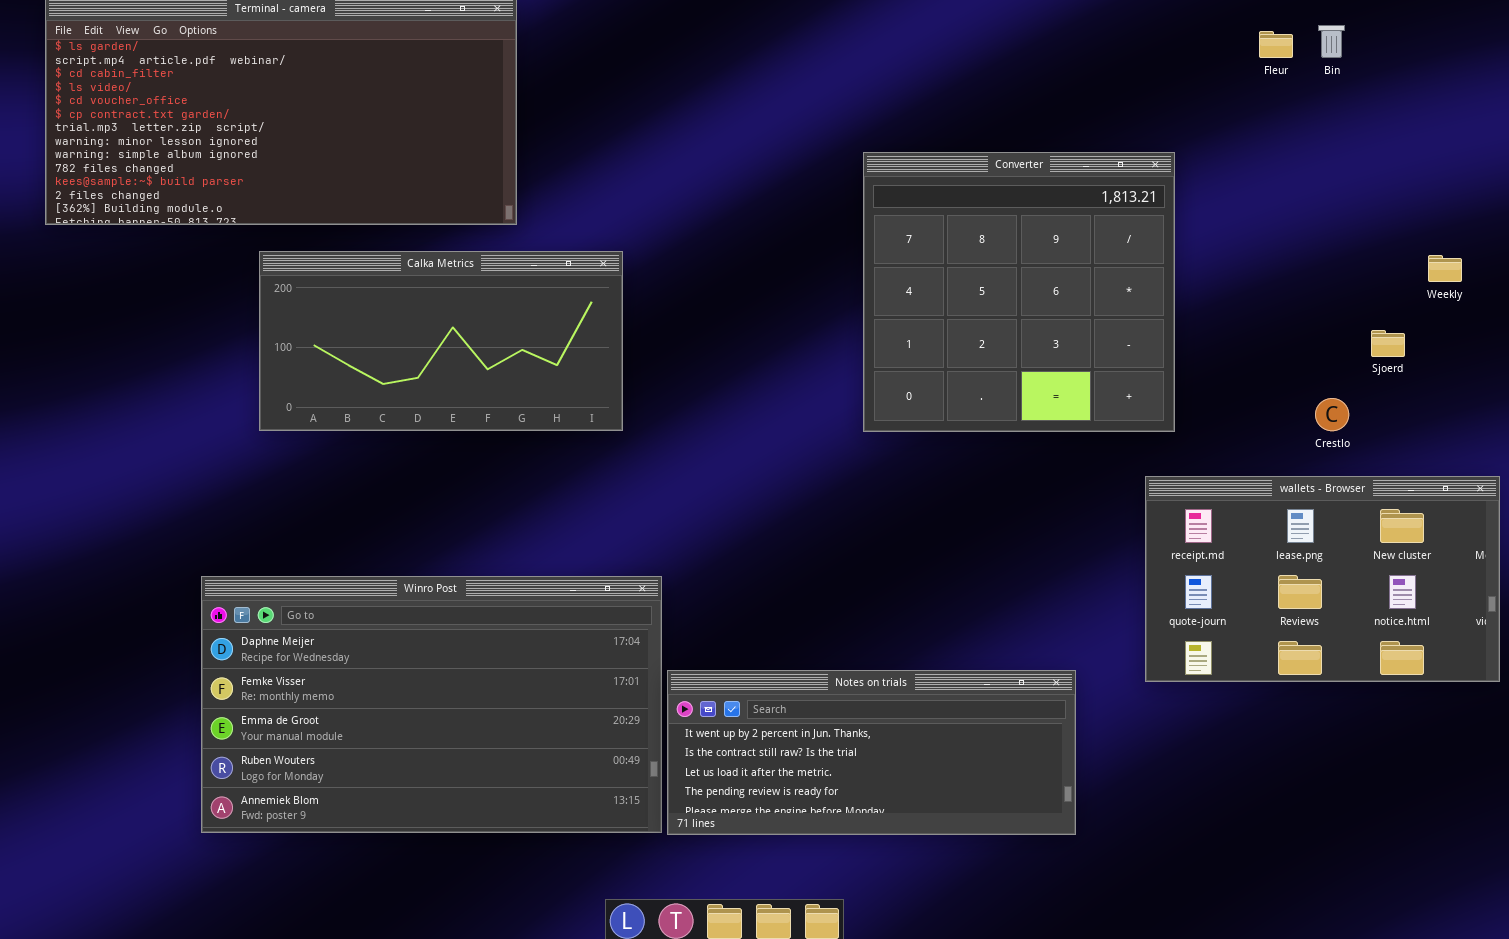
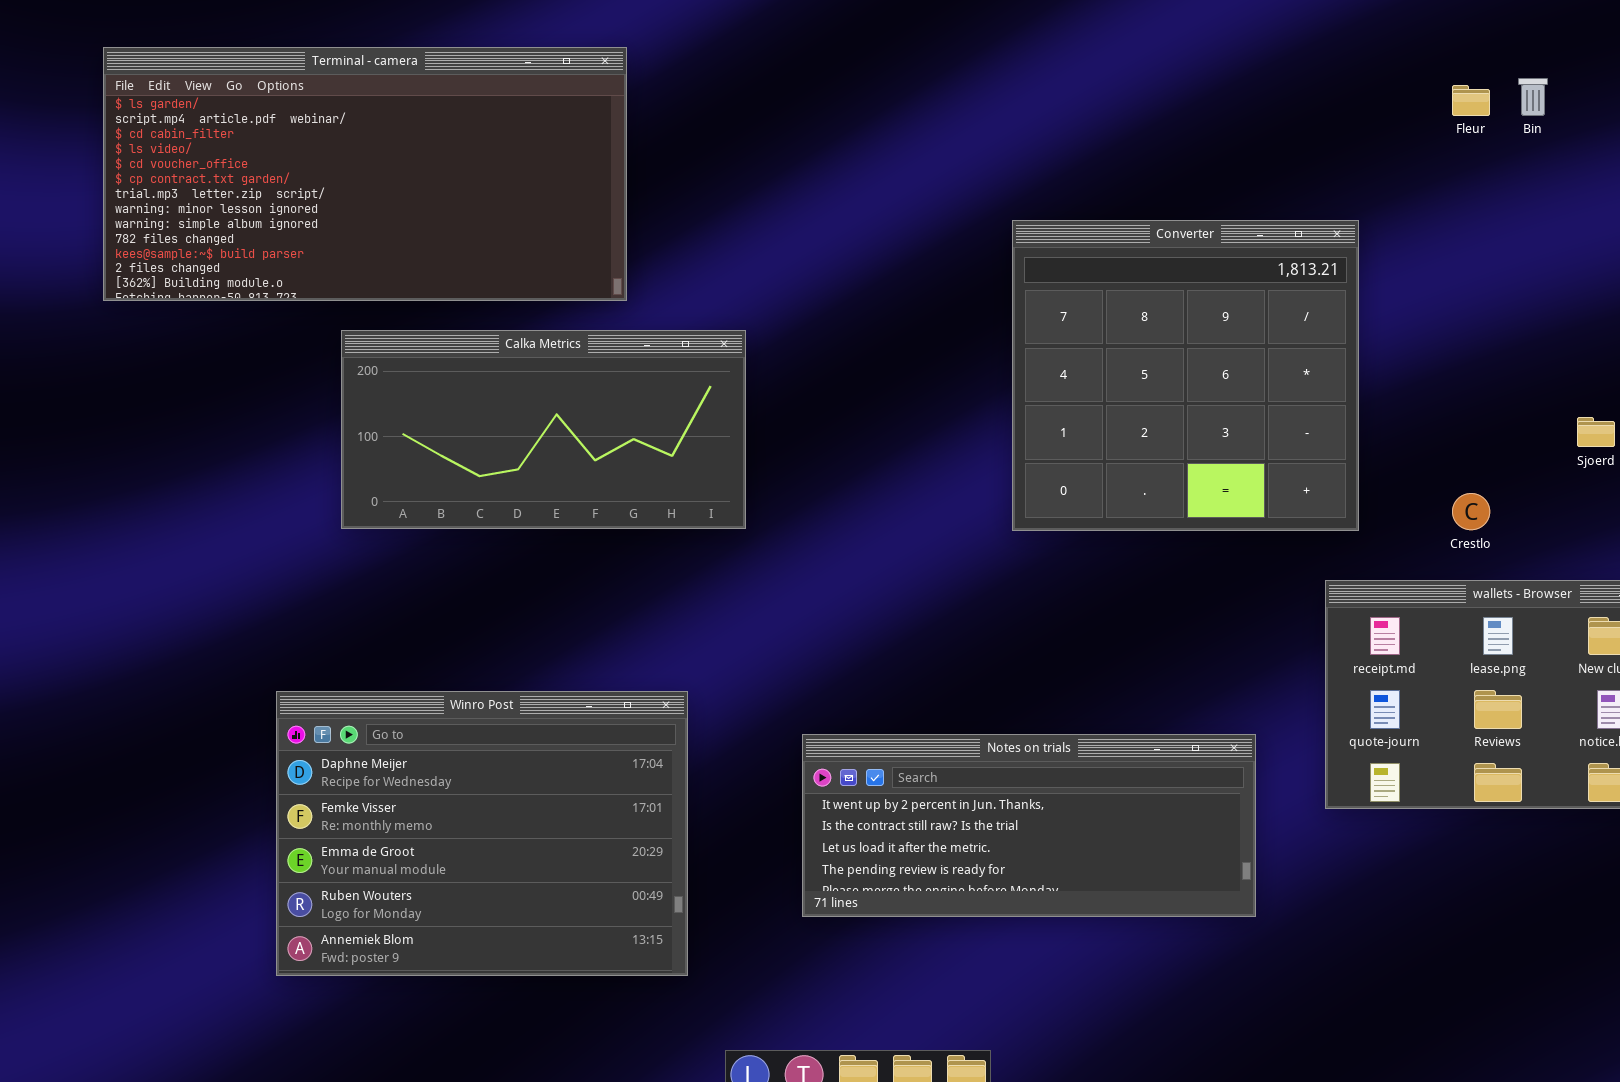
Crestlo: [1315,398,1349,431] -> [1452,493,1490,530], moved
Winro Post: [201,576,662,833] -> [276,691,688,976], resized
Notes on trials: [667,670,1076,835] -> [802,734,1256,917], moved

